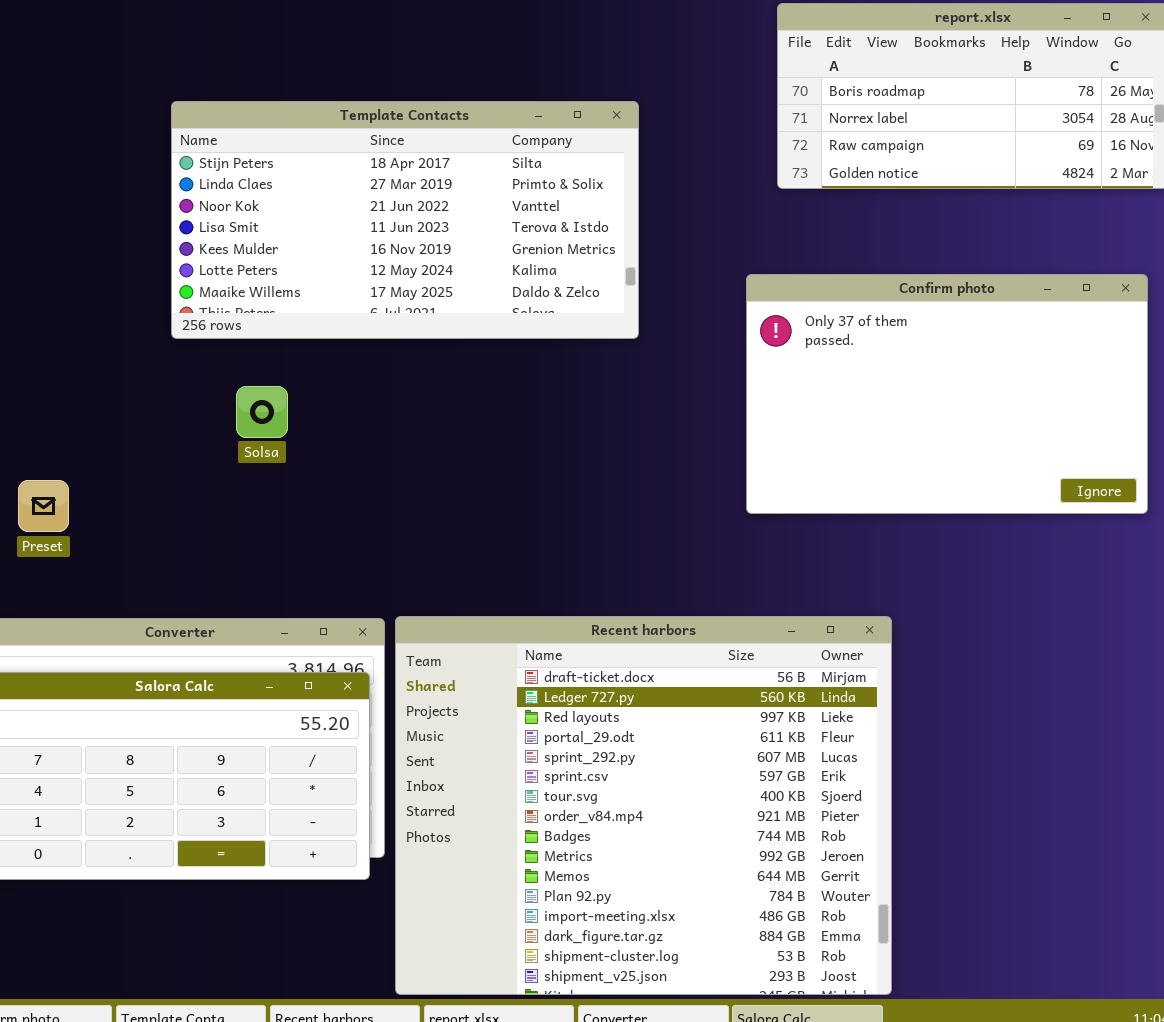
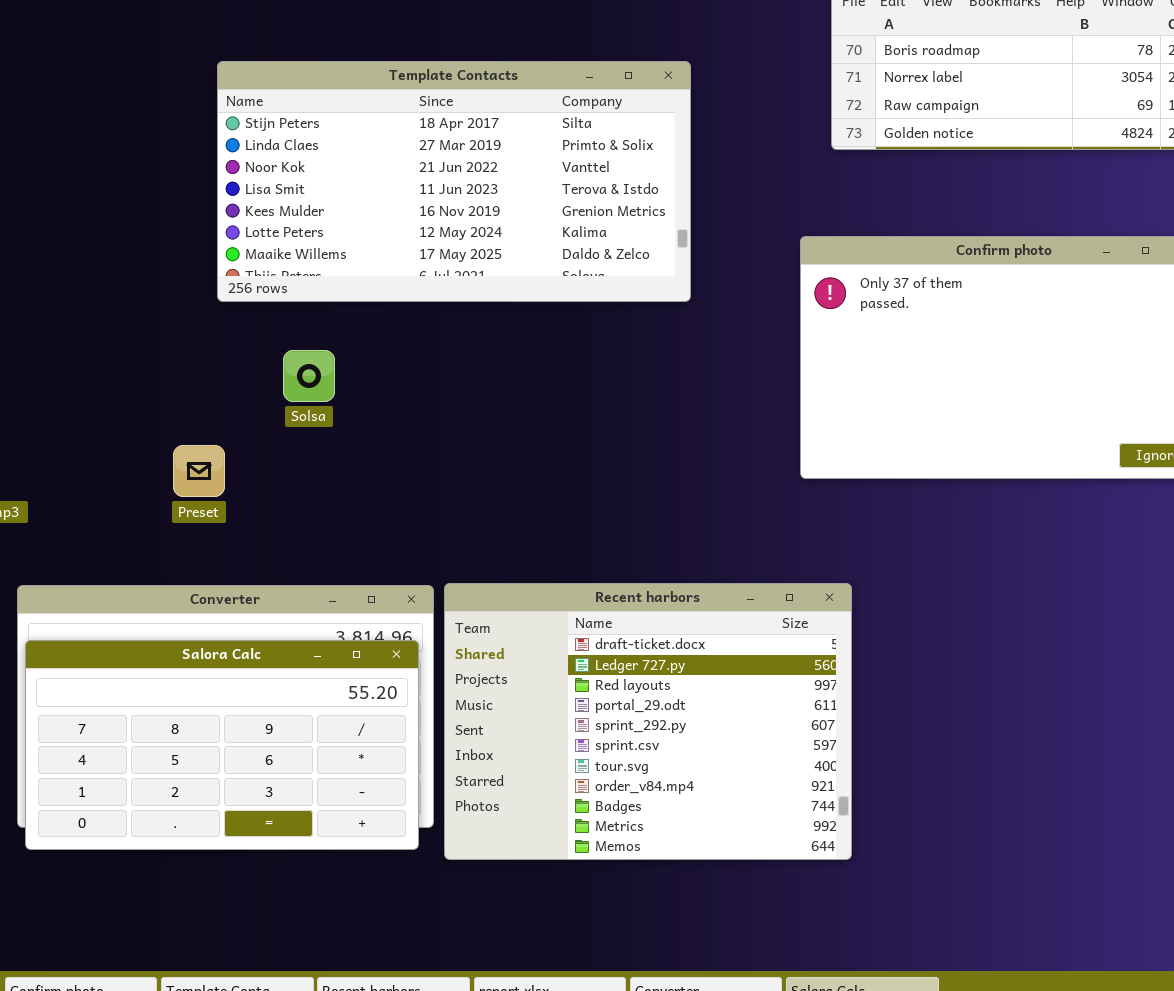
Preset: [18,480,69,532] -> [173,445,225,497], moved
Recent harbors: [395,616,892,995] -> [444,583,852,860], resized

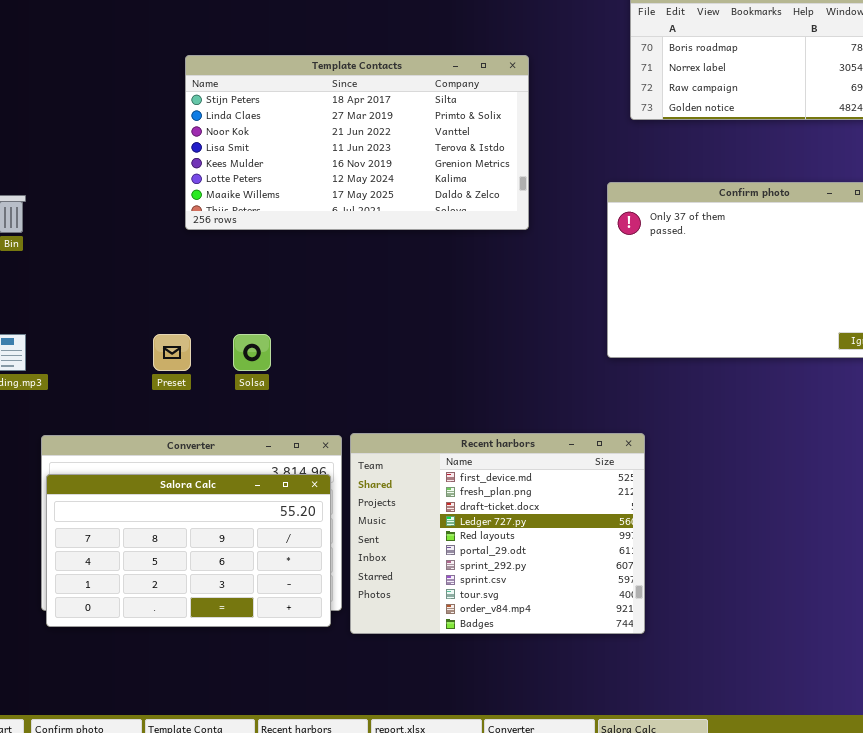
Solsa: [283,350,335,402] -> [233,334,271,371], moved
Recent harbors: [444,583,852,860] -> [350,433,645,634], scrolled up 2 rows

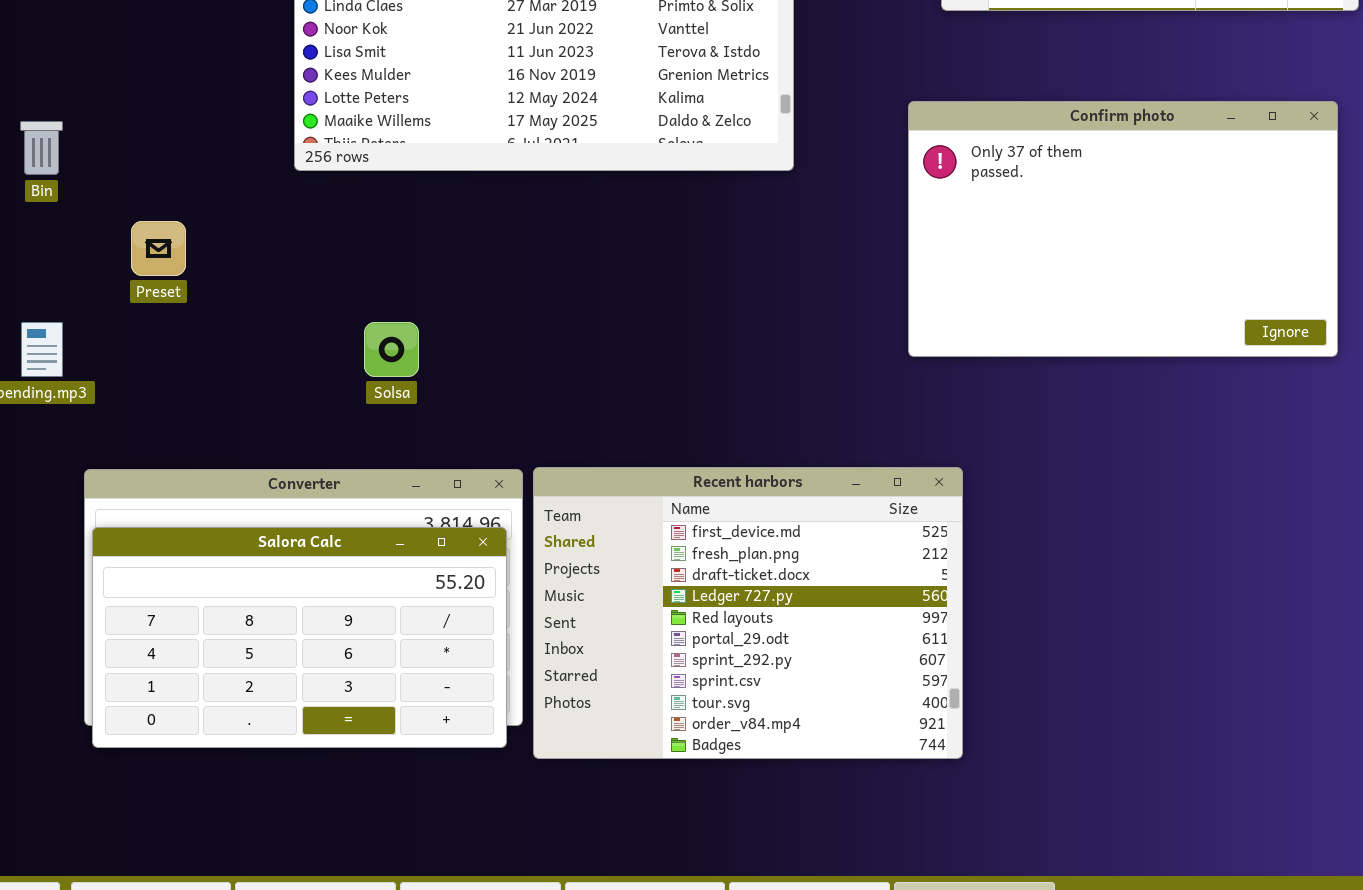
Preset: [153,334,191,371] -> [131,221,186,276], moved

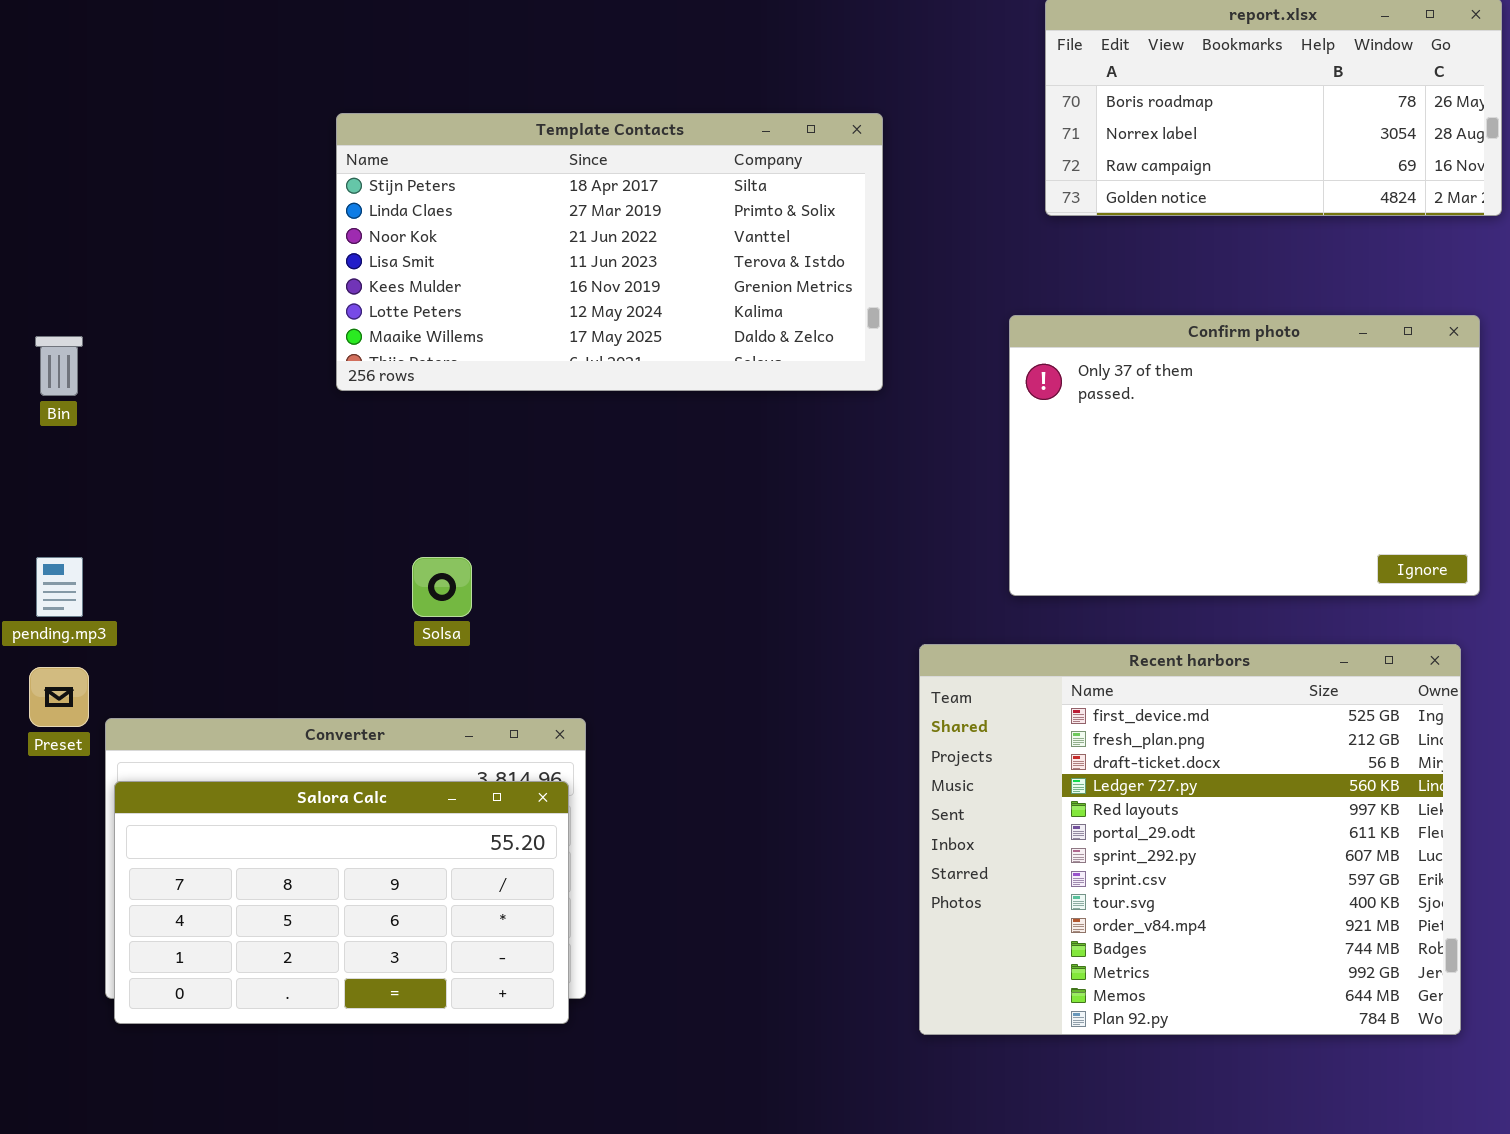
Preset: [131,221,186,276] -> [29,667,89,727], moved
Recent harbors: [533,467,963,759] -> [919,644,1461,1035], moved, resized

